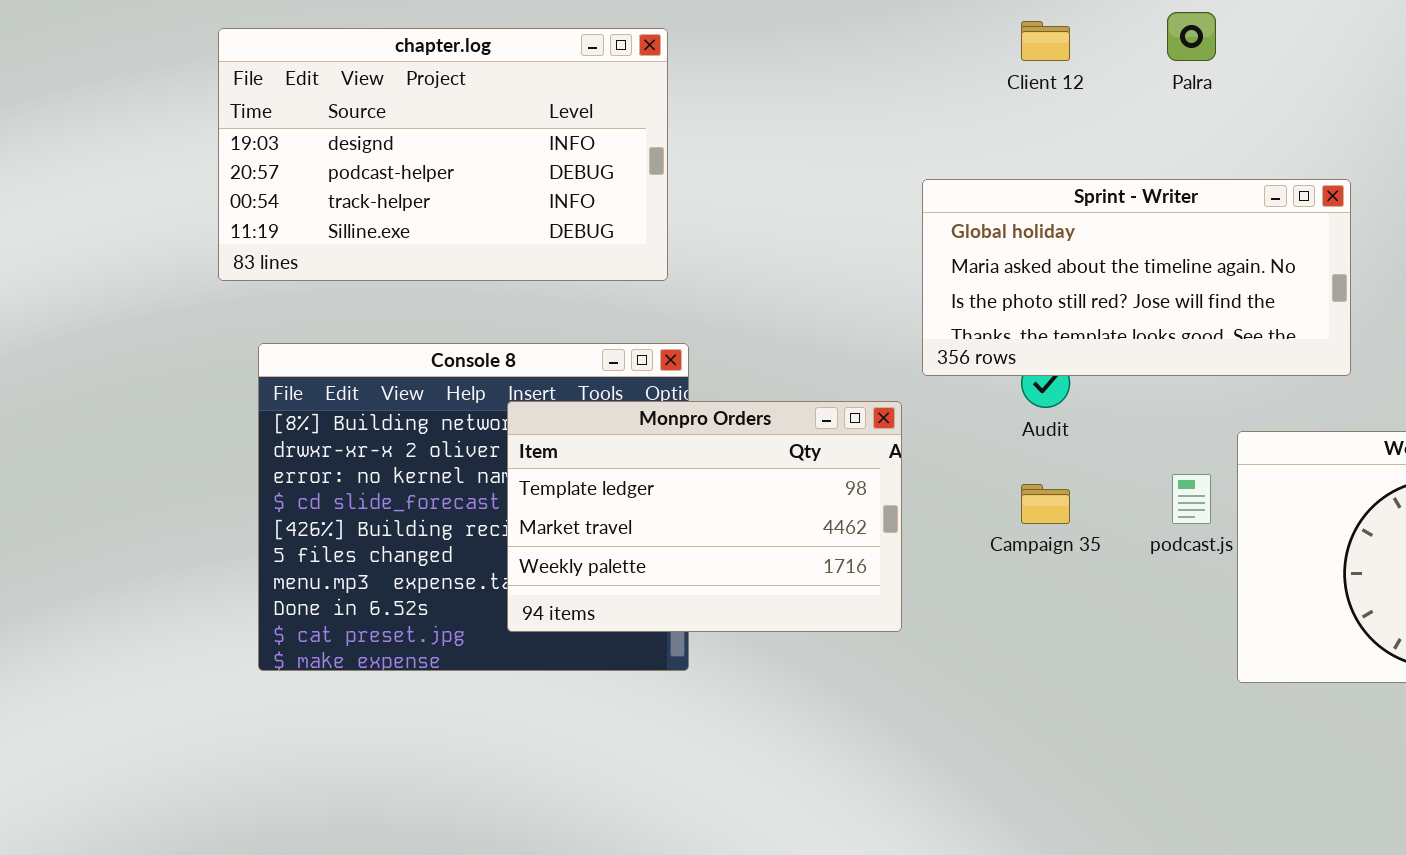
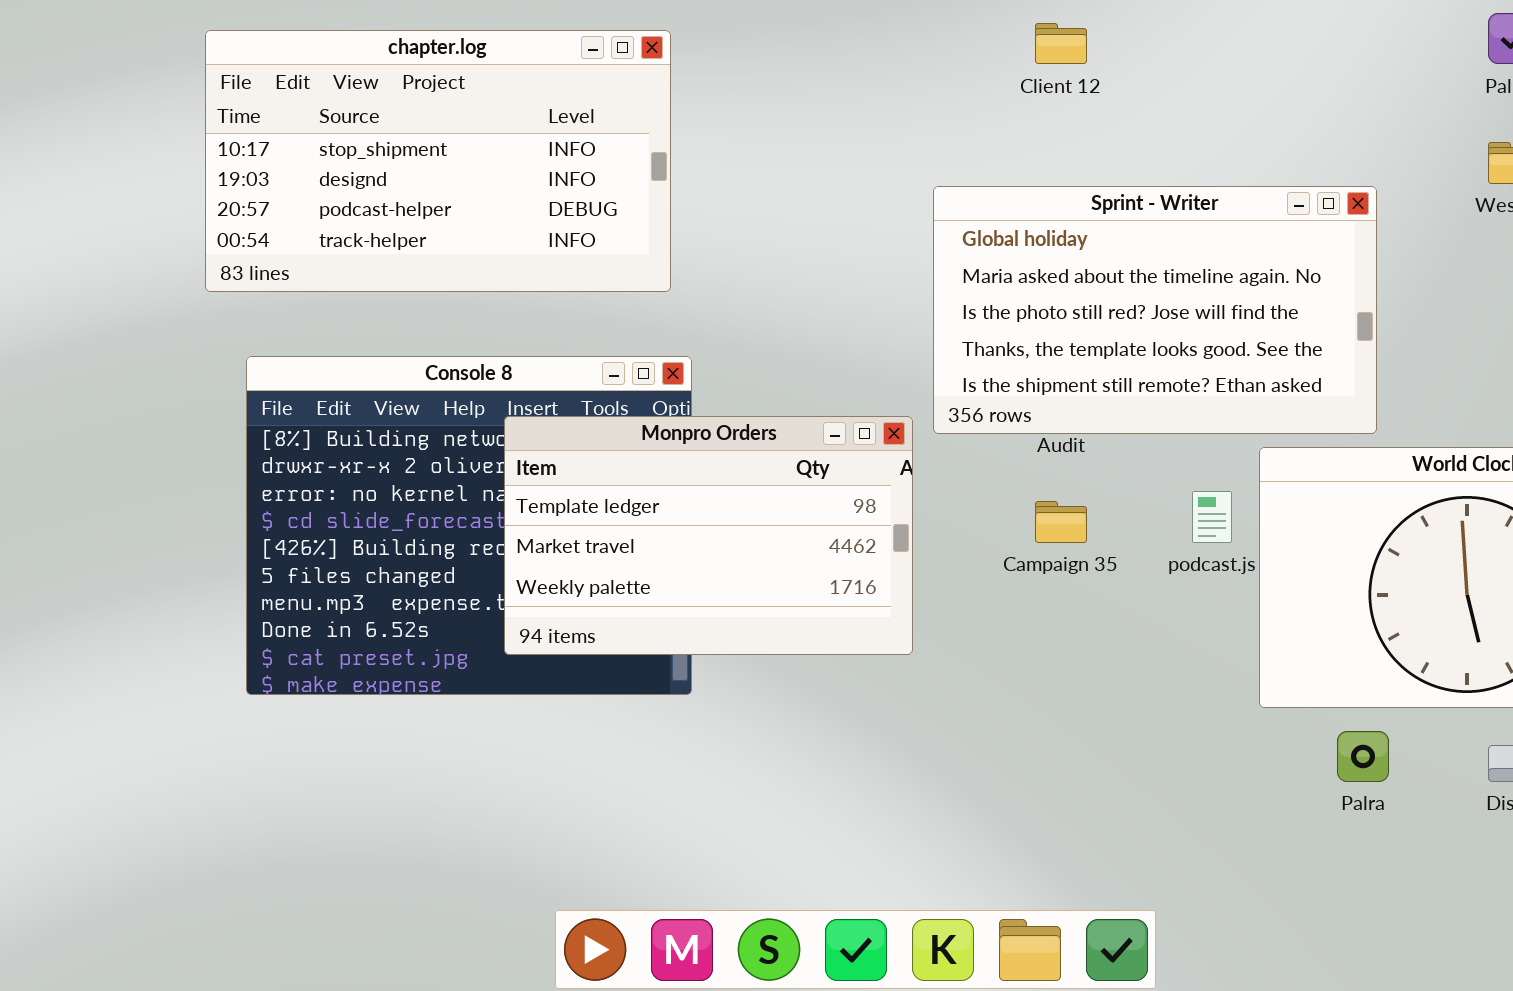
Palra: [1167,12,1216,61] -> [1337,731,1389,782], moved
chapter.log: [218,28,668,281] -> [205,30,671,292], scrolled up 1 row
Sprint - Writer: [922,179,1351,376] -> [933,186,1377,434], resized

